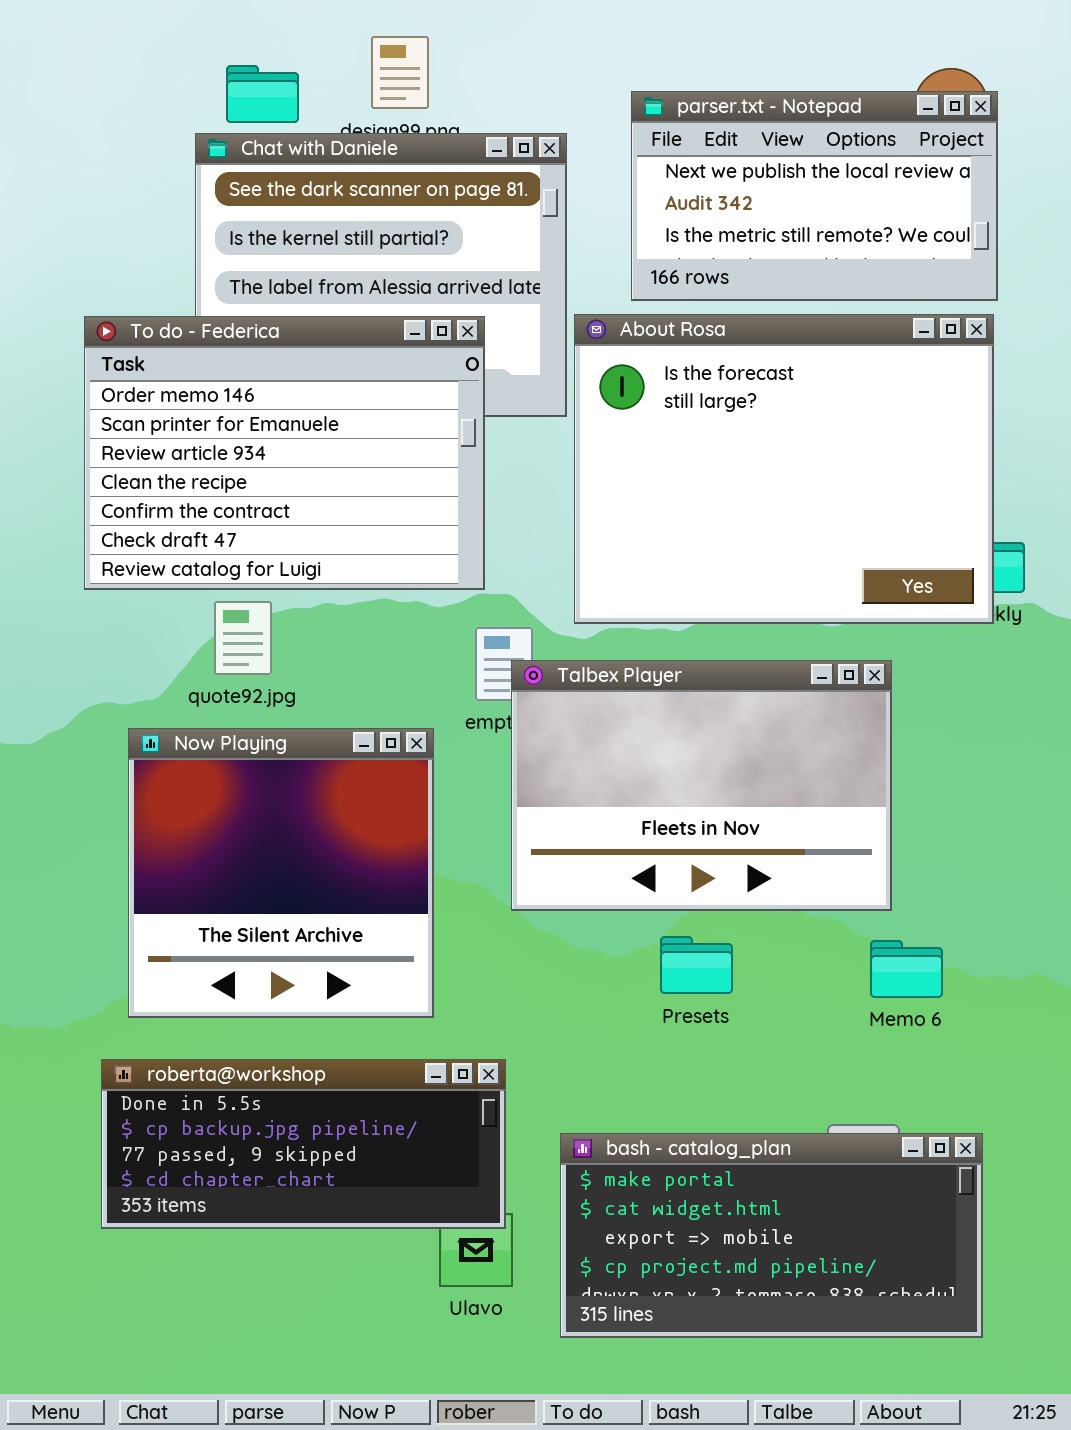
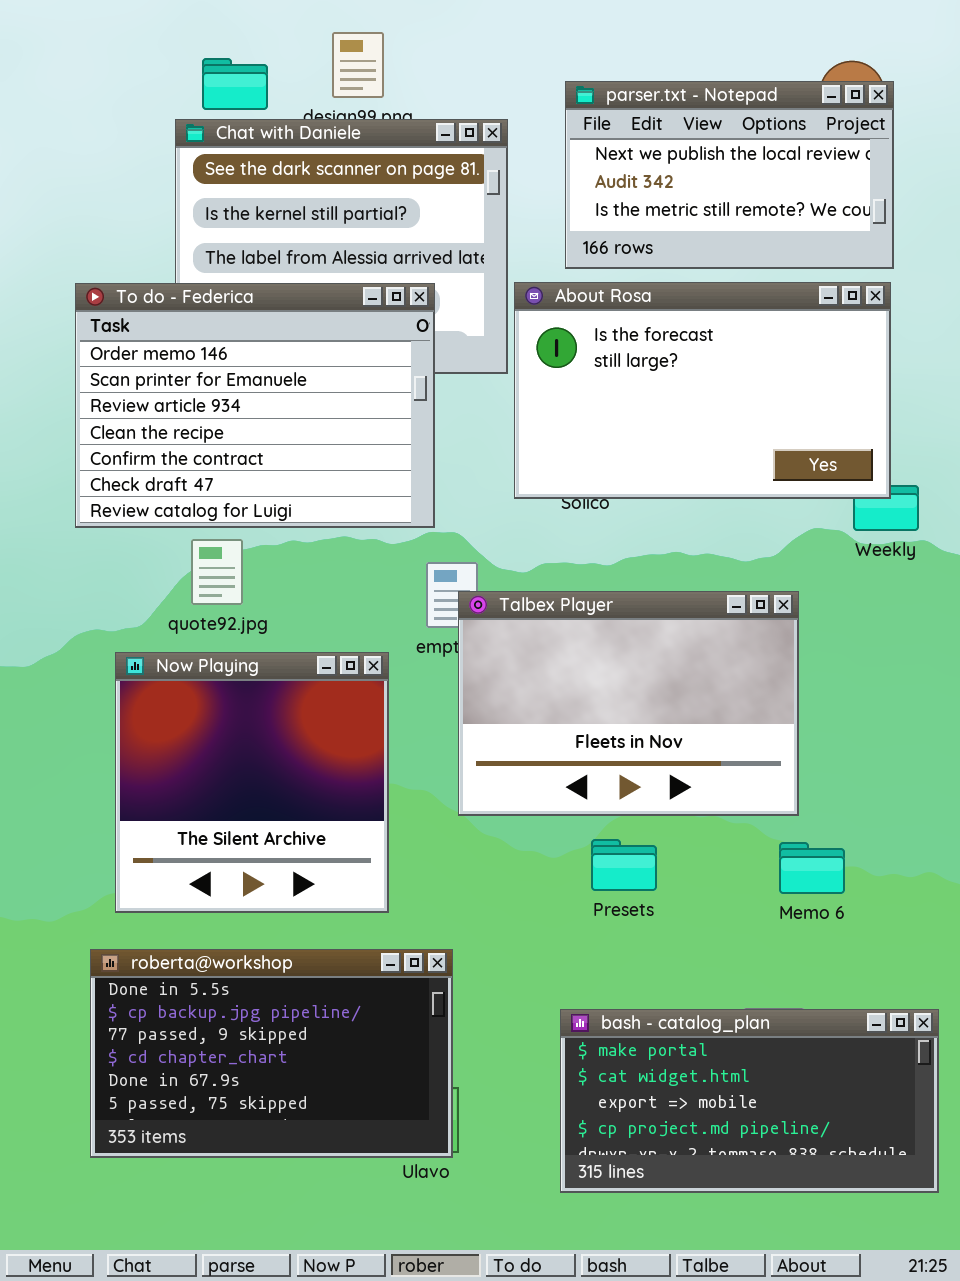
About Rosa: [574,314,994,624] -> [514,282,891,499], resized
roberta@workshop: [101,1059,506,1229] -> [90,949,453,1158], resized
bash - catalog_plan: [560,1133,983,1338] -> [560,1009,939,1193], moved

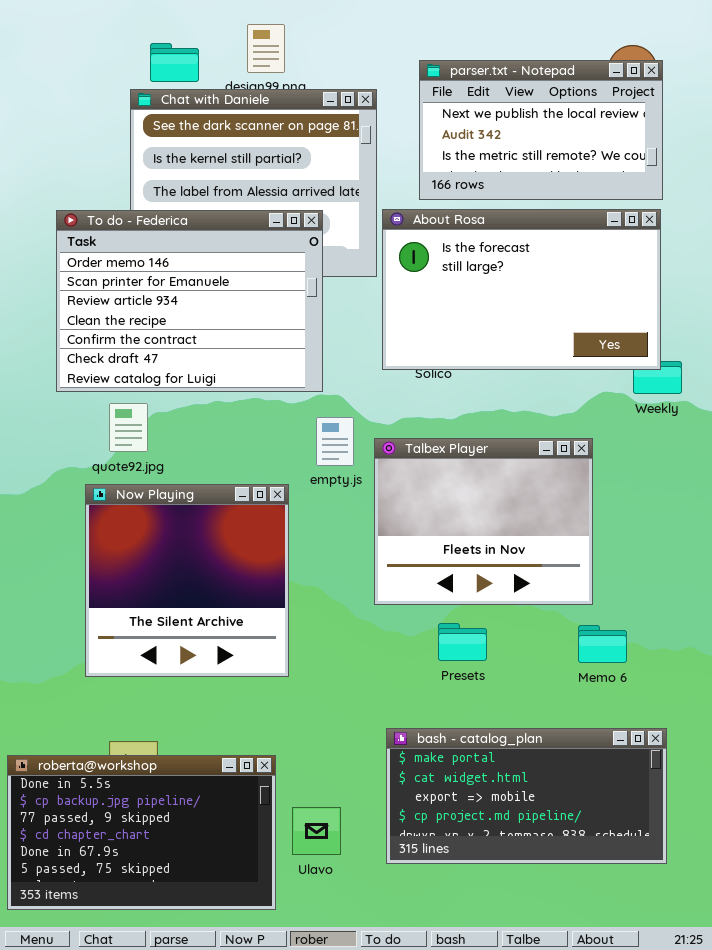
quote92.jpg: [191,539,243,605] -> [109,403,148,452], moved
Talbex Player: [458,591,799,816] -> [374,438,593,605], resized
roberta@workshop: [90,949,453,1158] -> [7,755,276,910], moved
bash - catalog_plan: [560,1009,939,1193] -> [386,728,667,864], moved

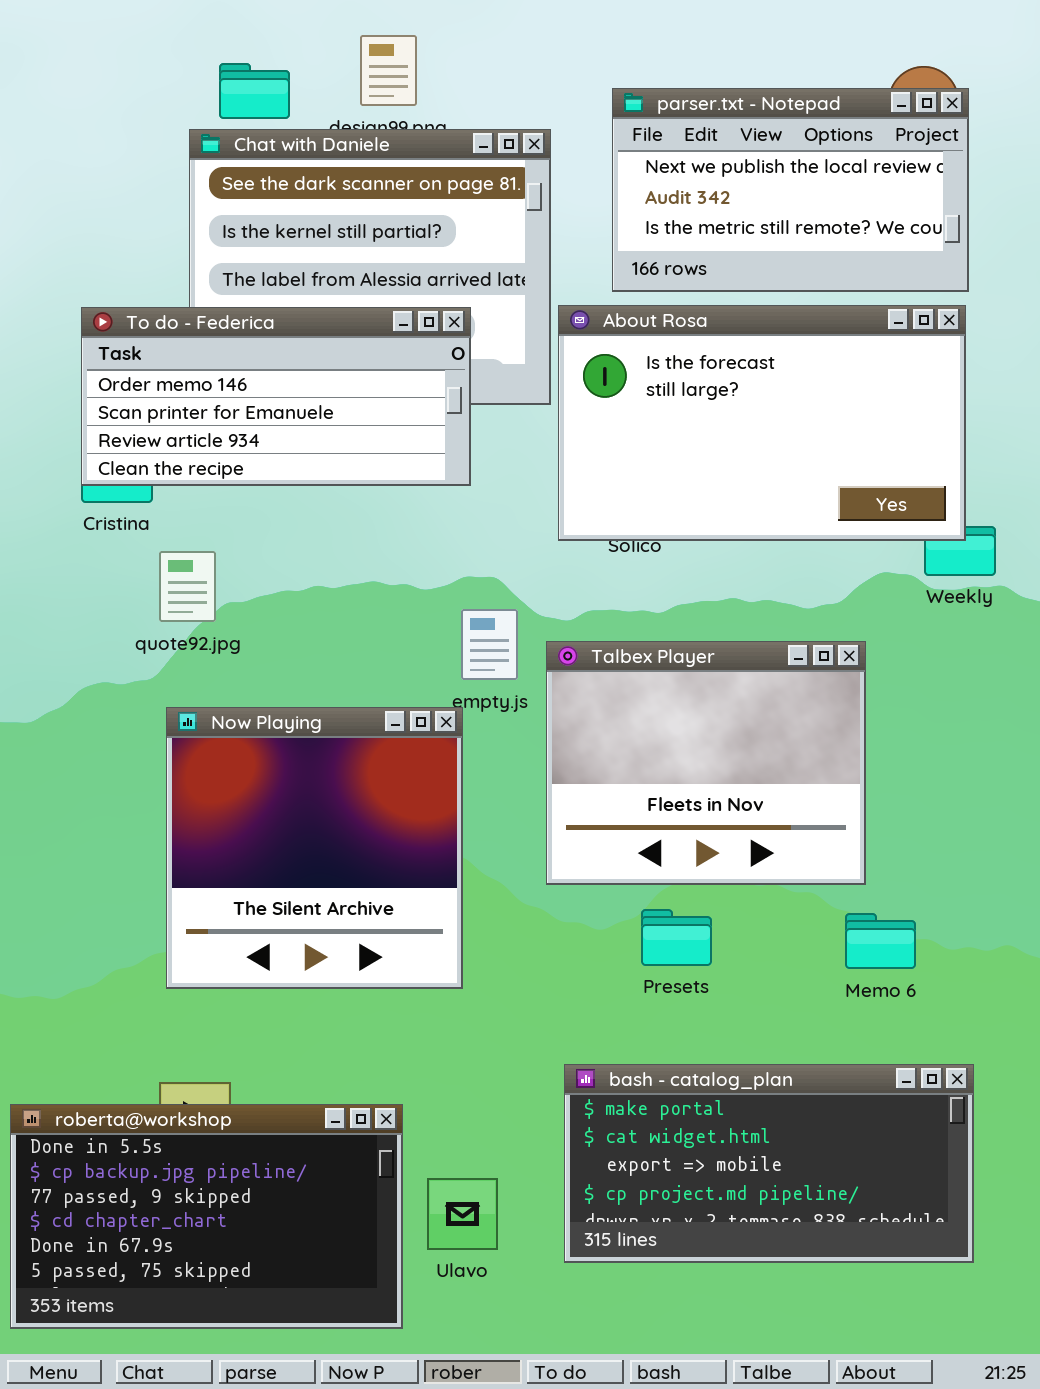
To do - Federica: [56,210,323,392] -> [81,307,471,486], resized
quote92.jpg: [109,403,148,452] -> [159,551,216,622], moved
Now Playing: [85,484,289,677] -> [166,707,463,989], moved

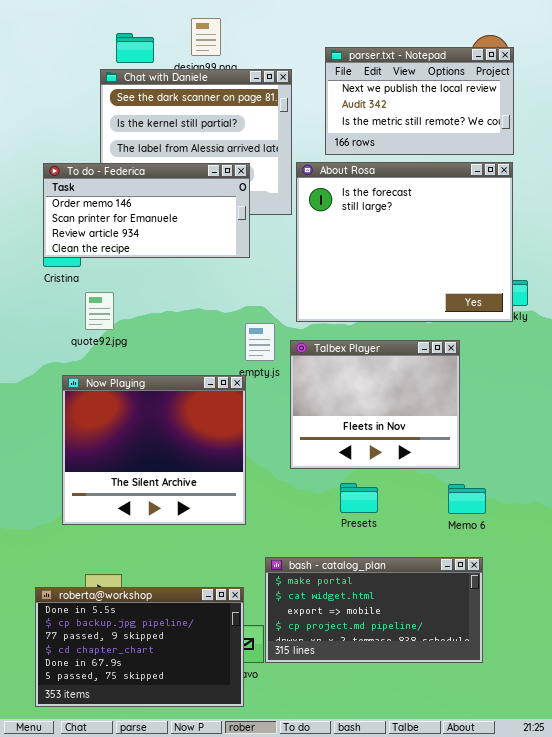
About Rosa: [558,305,966,541] -> [296,162,513,322], resized
Now Playing: [166,707,463,989] -> [62,375,246,525], resized
bash - catalog_plan: [564,1064,974,1263] -> [265,557,483,663], moved
roberta@workshop: [10,1104,403,1329] -> [35,587,244,707], moved

